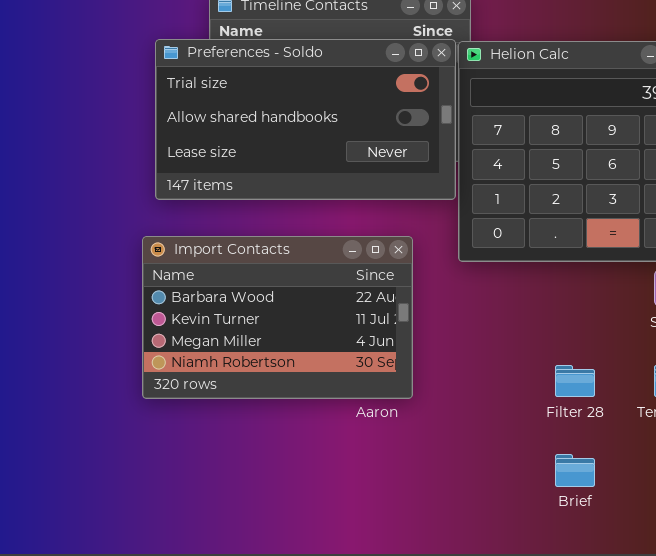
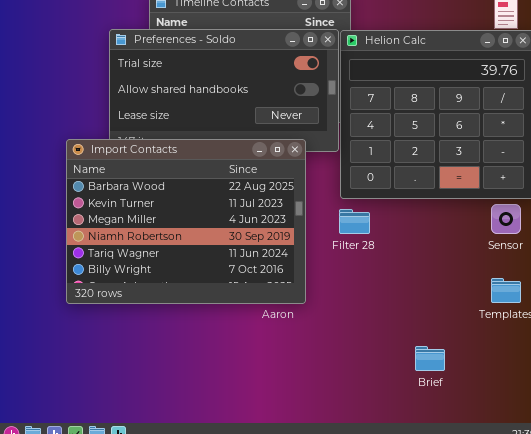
Import Contacts: [142,236,413,399] -> [66,139,306,304], resized
Filter 28: [555,365,595,397] -> [339,209,370,234], moved

